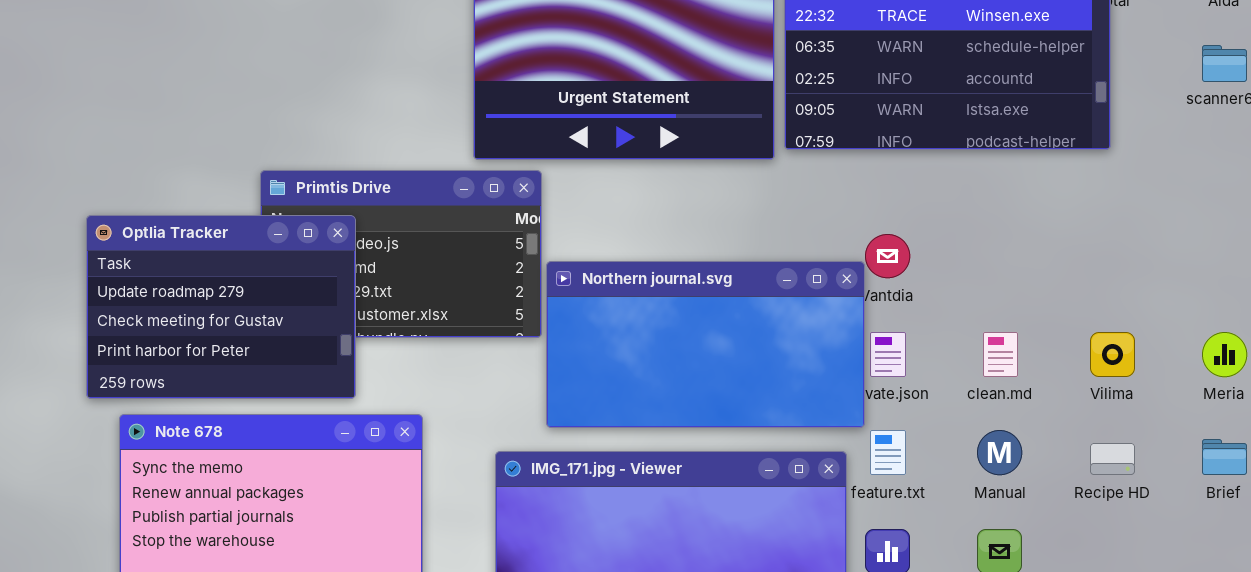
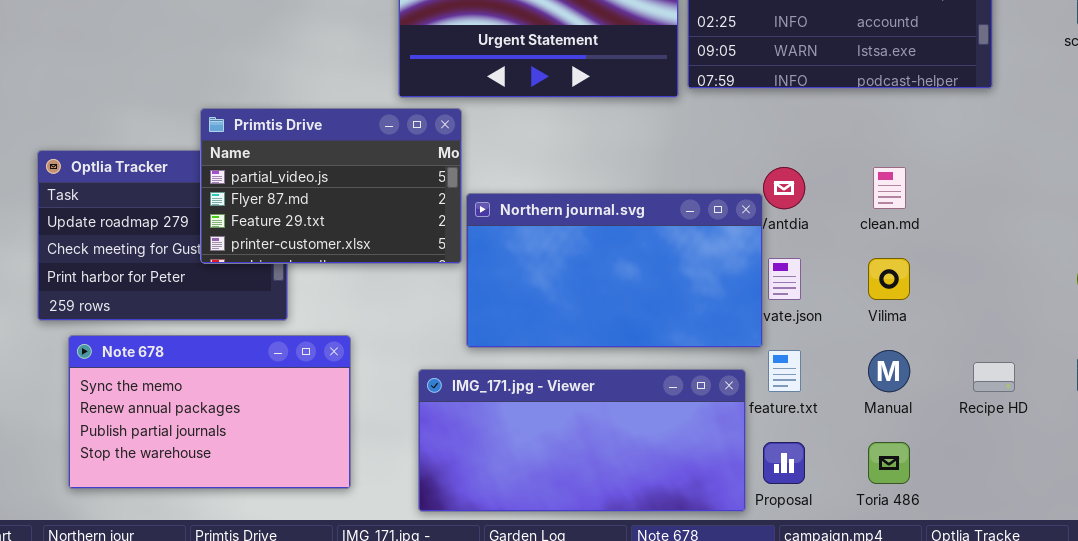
Primtis Drive: [260,170,542,338] -> [200,108,462,264], raised
clean.md: [983,332,1018,377] -> [873,167,906,209], moved
Vilima: [1090,332,1135,377] -> [868,258,910,300], moved

